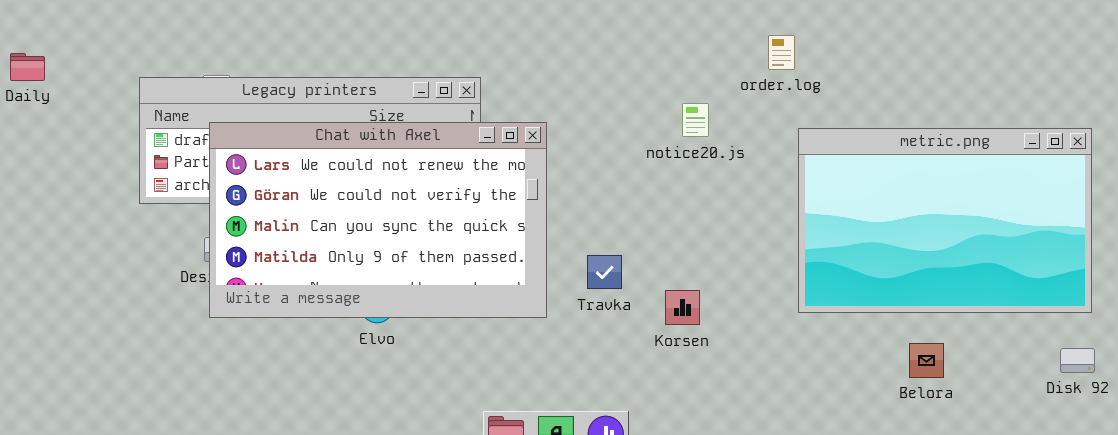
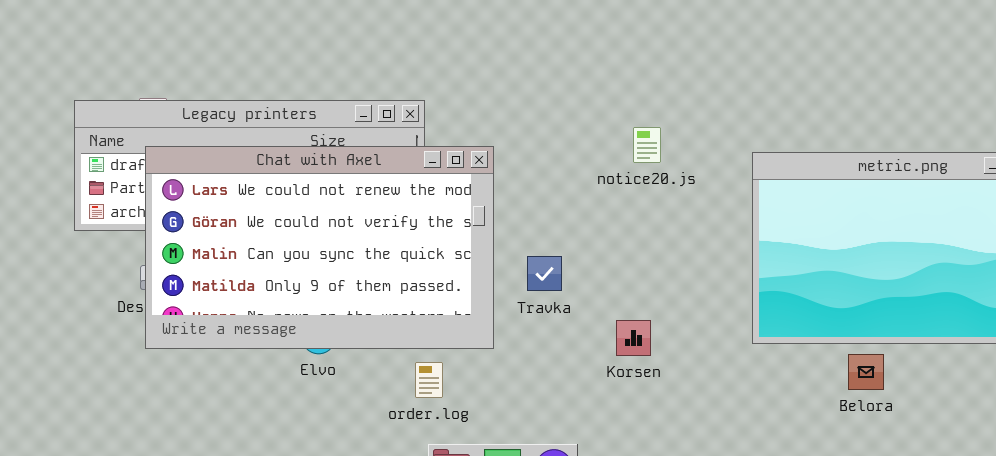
order.log: [768,35,795,70] -> [415,362,443,398], moved
Travka: [587,255,622,289] -> [527,256,562,291], moved
Belora: [909,343,944,378] -> [848,354,884,390], moved

